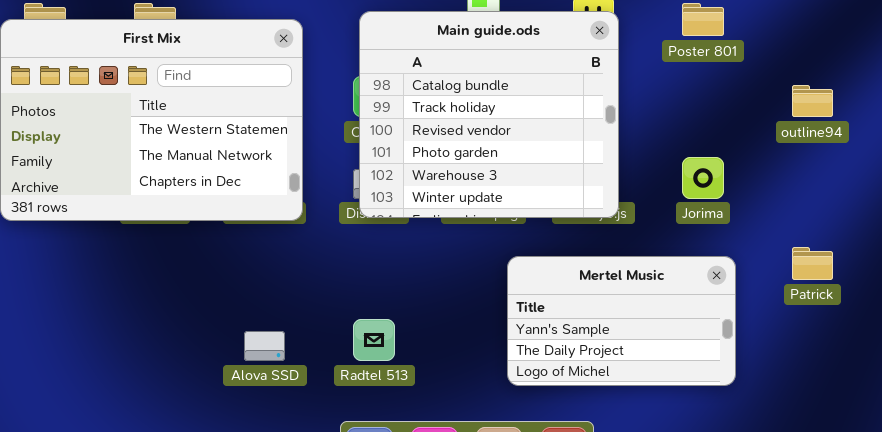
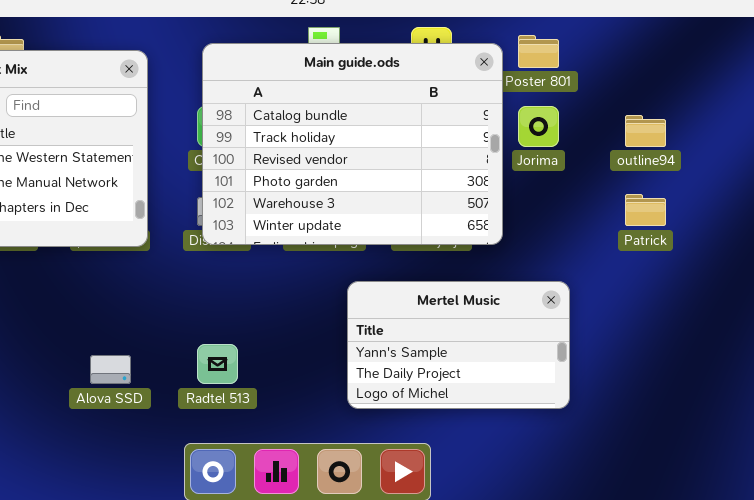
Main guide.ods: [359,11,619,218] -> [202,43,503,245], resized
Jorima: [682,157,724,199] -> [518,106,559,147], moved
Patrick: [792,247,833,280] -> [625,194,666,226], moved

